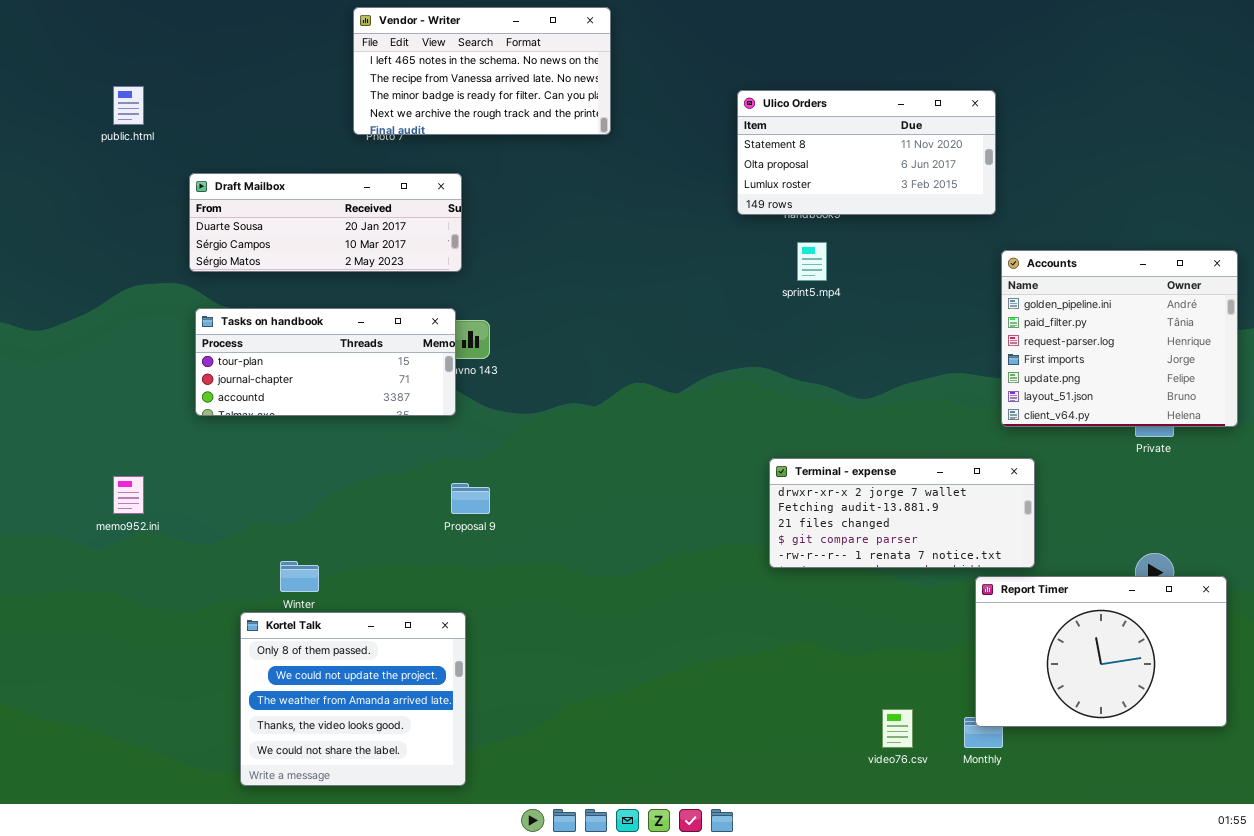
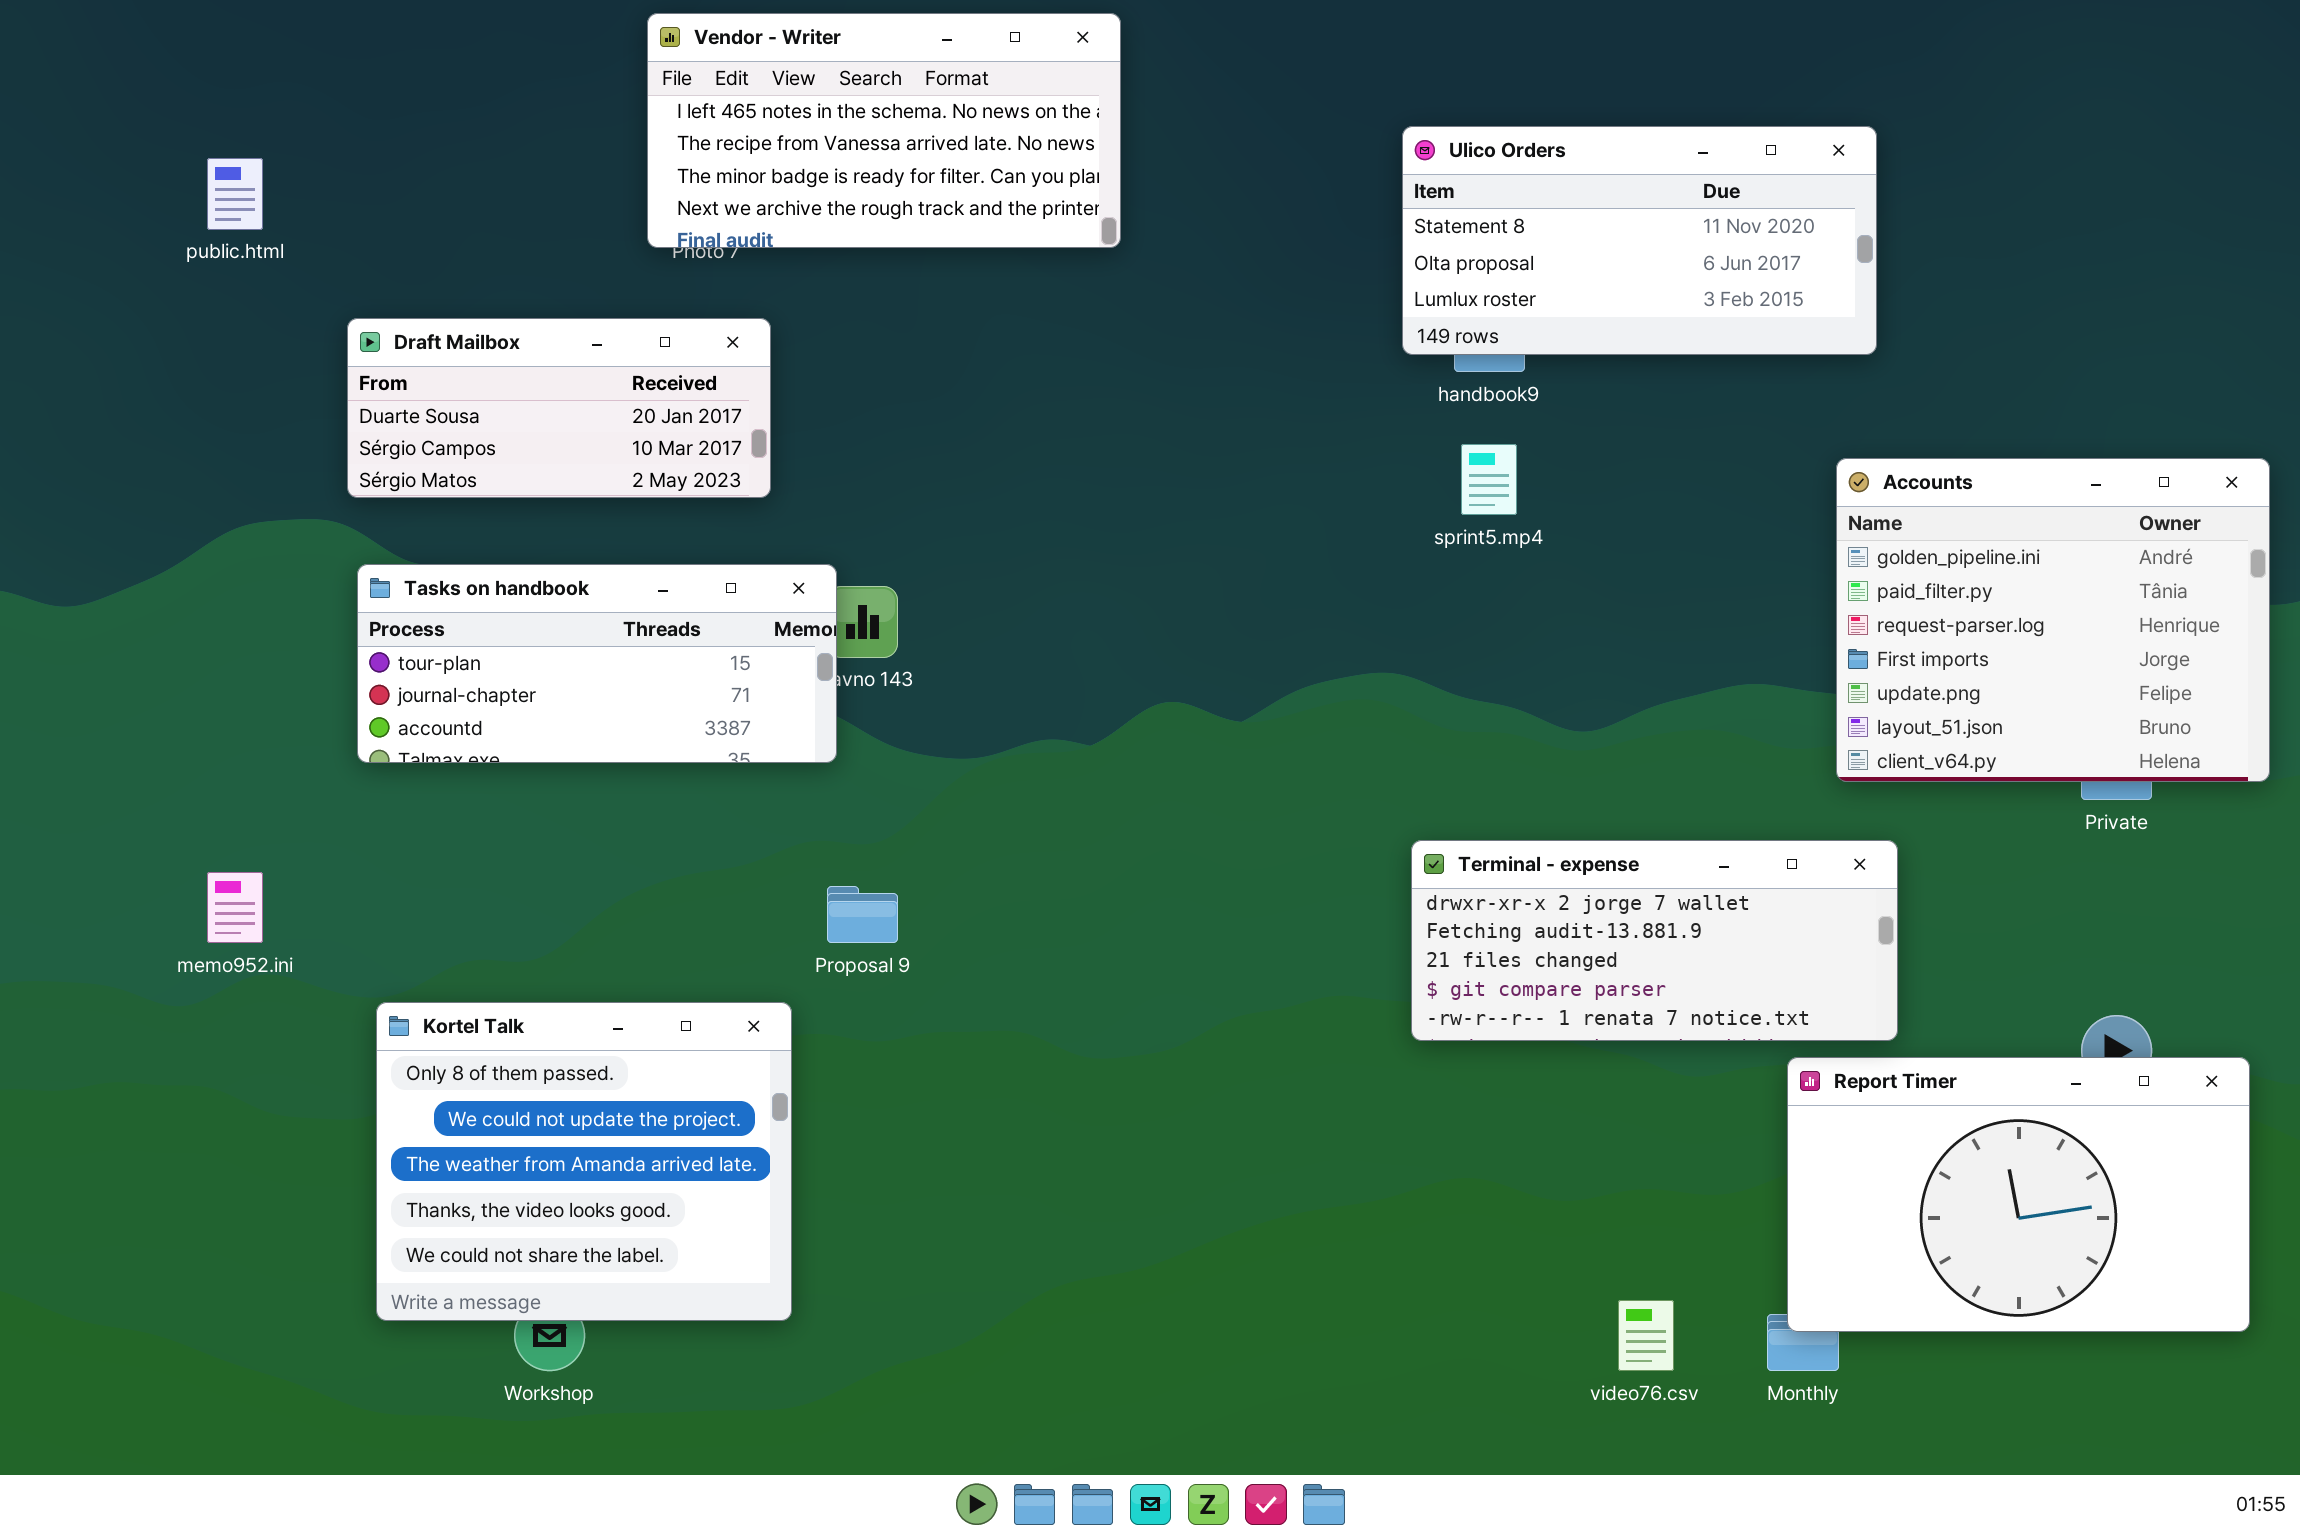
Ulico Orders: [737,90,996,215] -> [1402,126,1877,355], moved
Draft Mailbox: [189,173,462,272] -> [347,318,771,498], resized
Kortel Talk: [240,612,466,786] -> [376,1002,792,1321], moved

